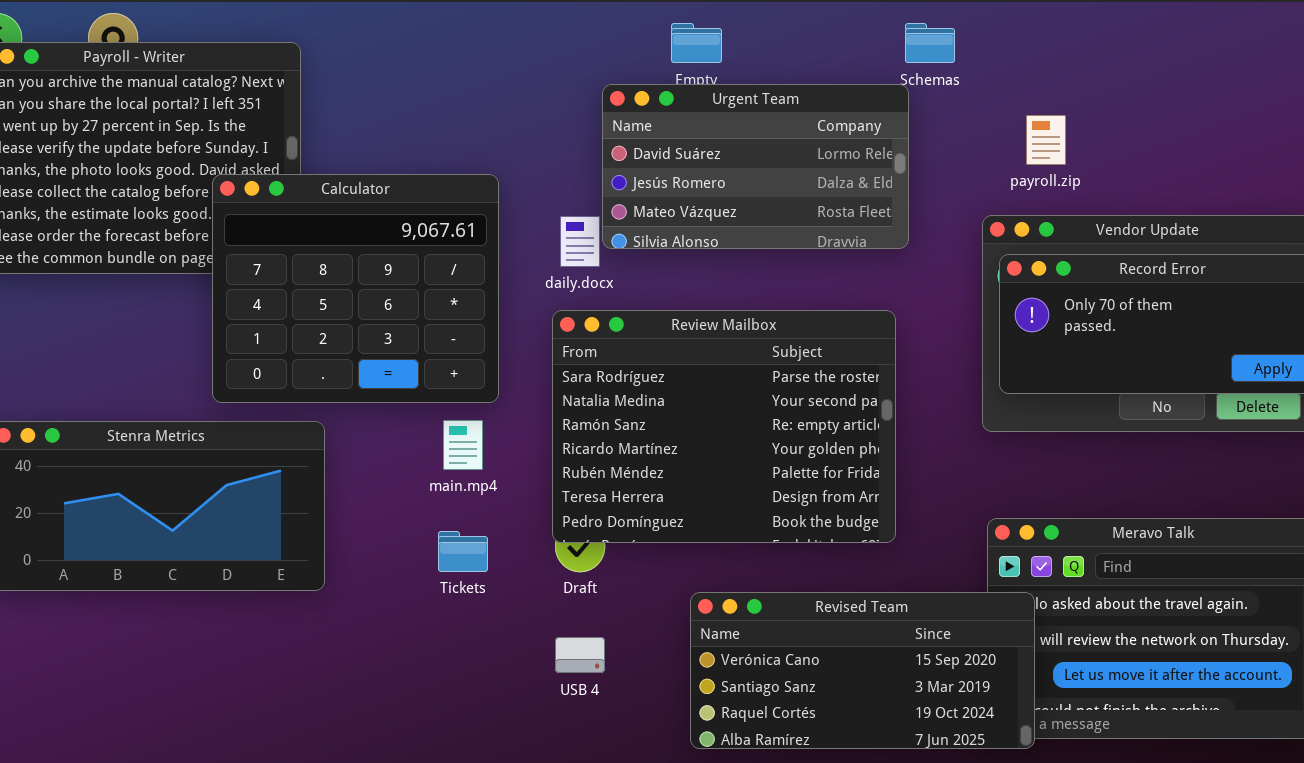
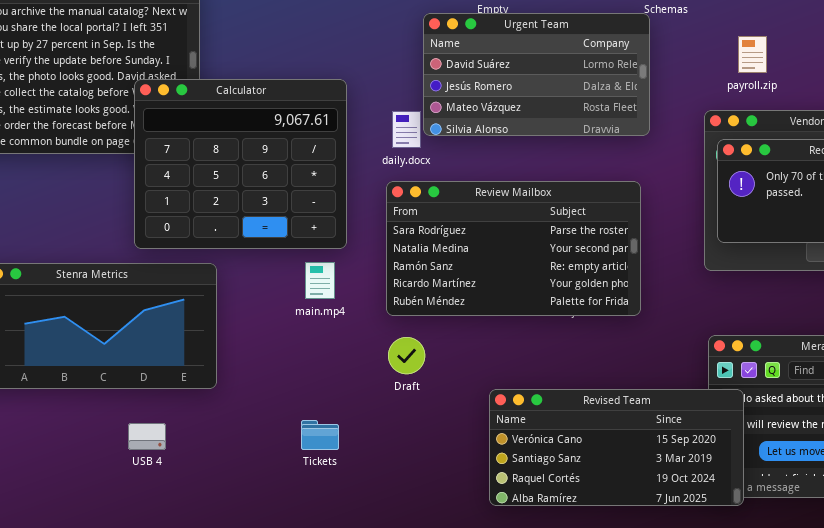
Review Mailbox: [552,310,896,543] -> [386,181,641,316], resized
Tickets: [438,531,488,572] -> [301,420,339,450], moved
USB 4: [555,637,605,673] -> [128,423,166,450], moved

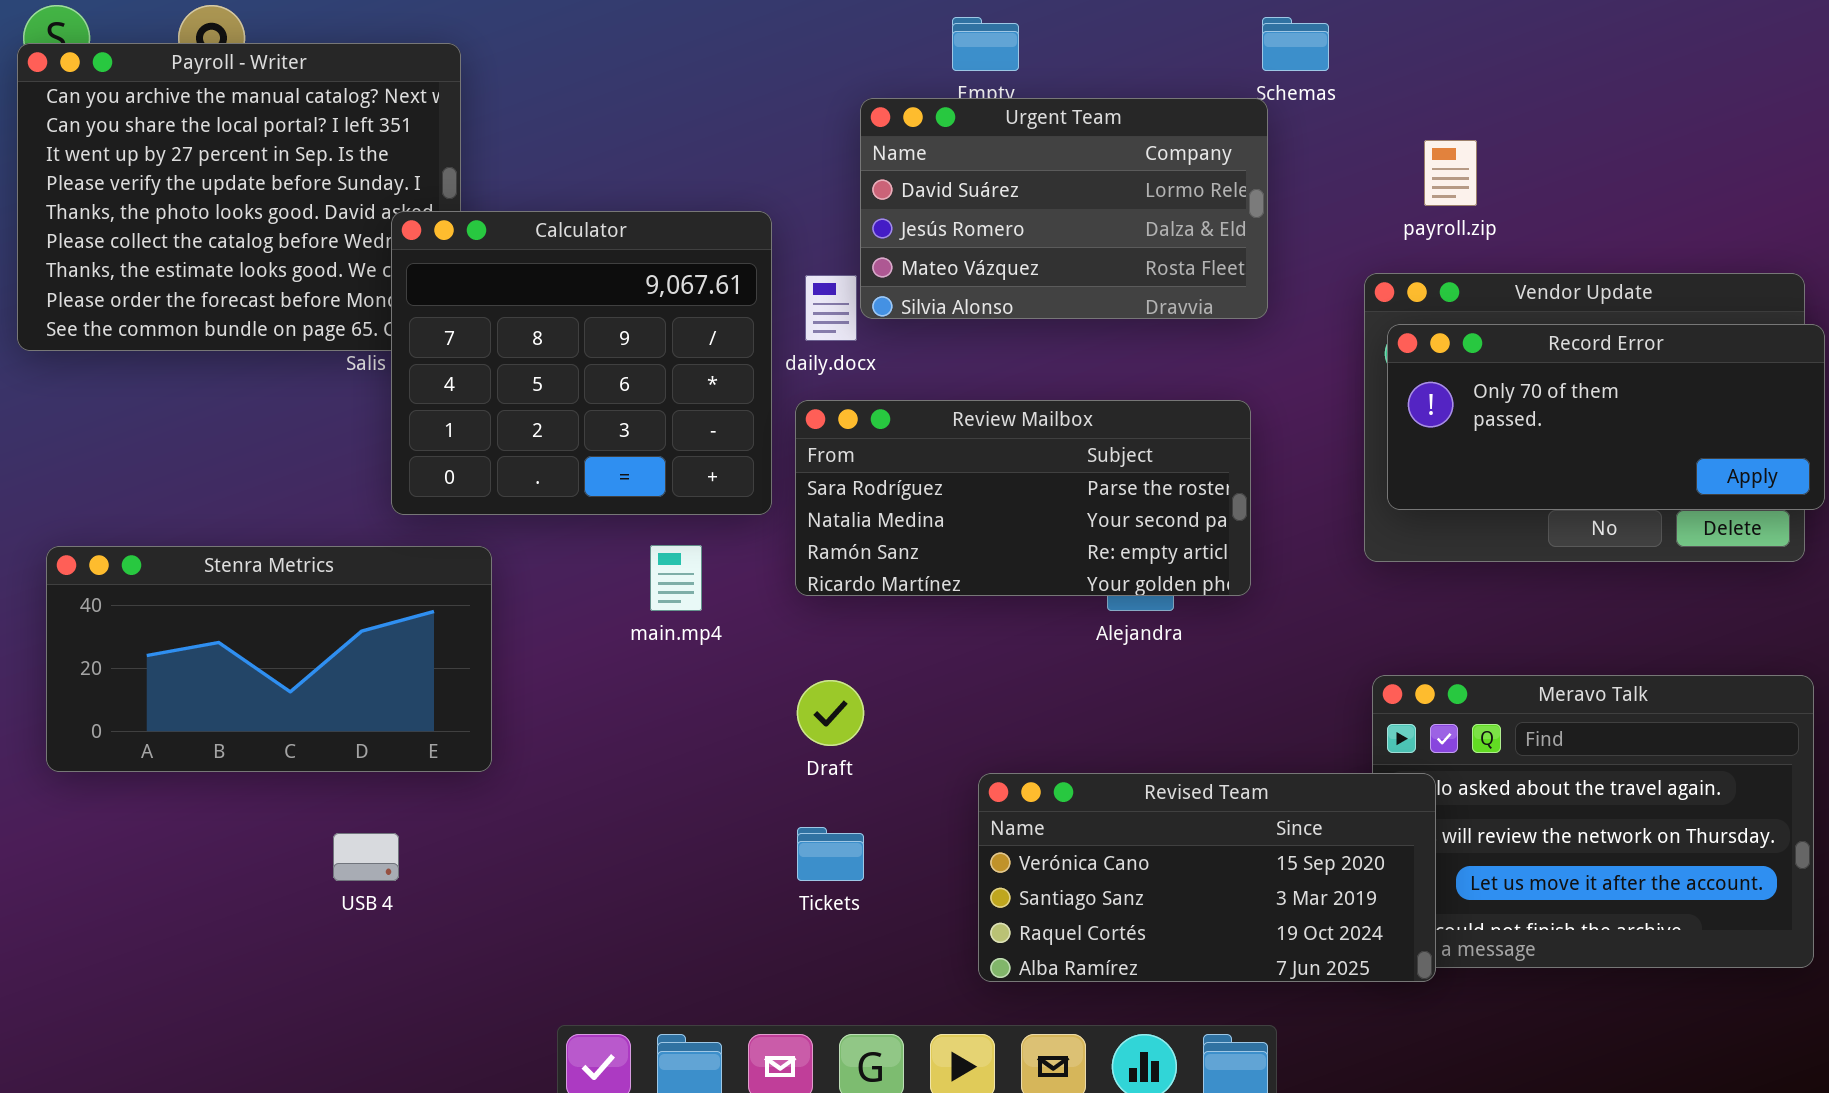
Calculator: [134,79,347,249] -> [391,211,772,515], moved
Review Mailbox: [386,181,641,316] -> [795,400,1251,596], resized
Tickets: [301,420,339,450] -> [797,827,864,881], moved

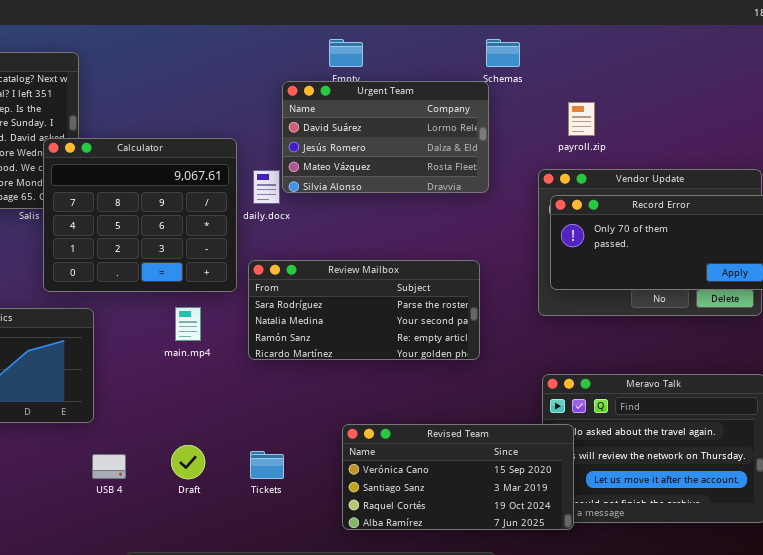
Review Mailbox: [795,400,1251,596] -> [248,260,480,360], moved
Draft: [797,680,864,746] -> [171,445,205,479], moved
USB 4: [333,833,399,881] -> [92,454,126,479], moved

